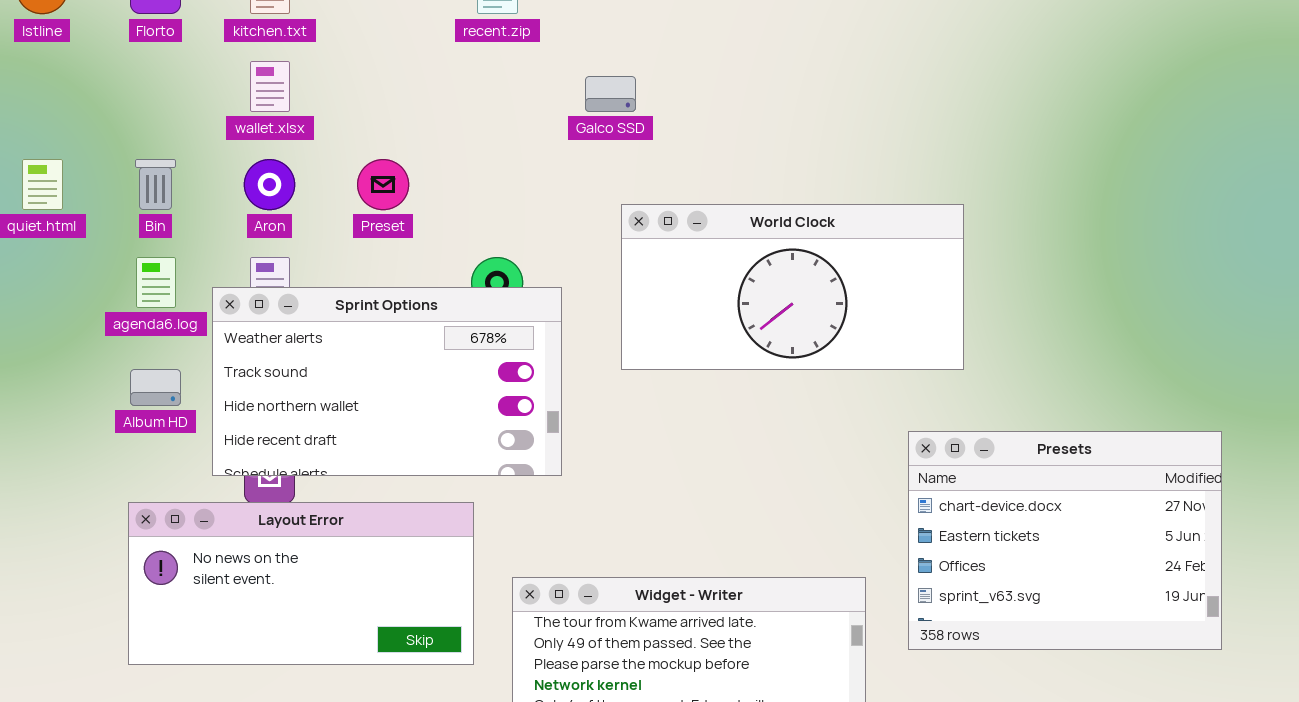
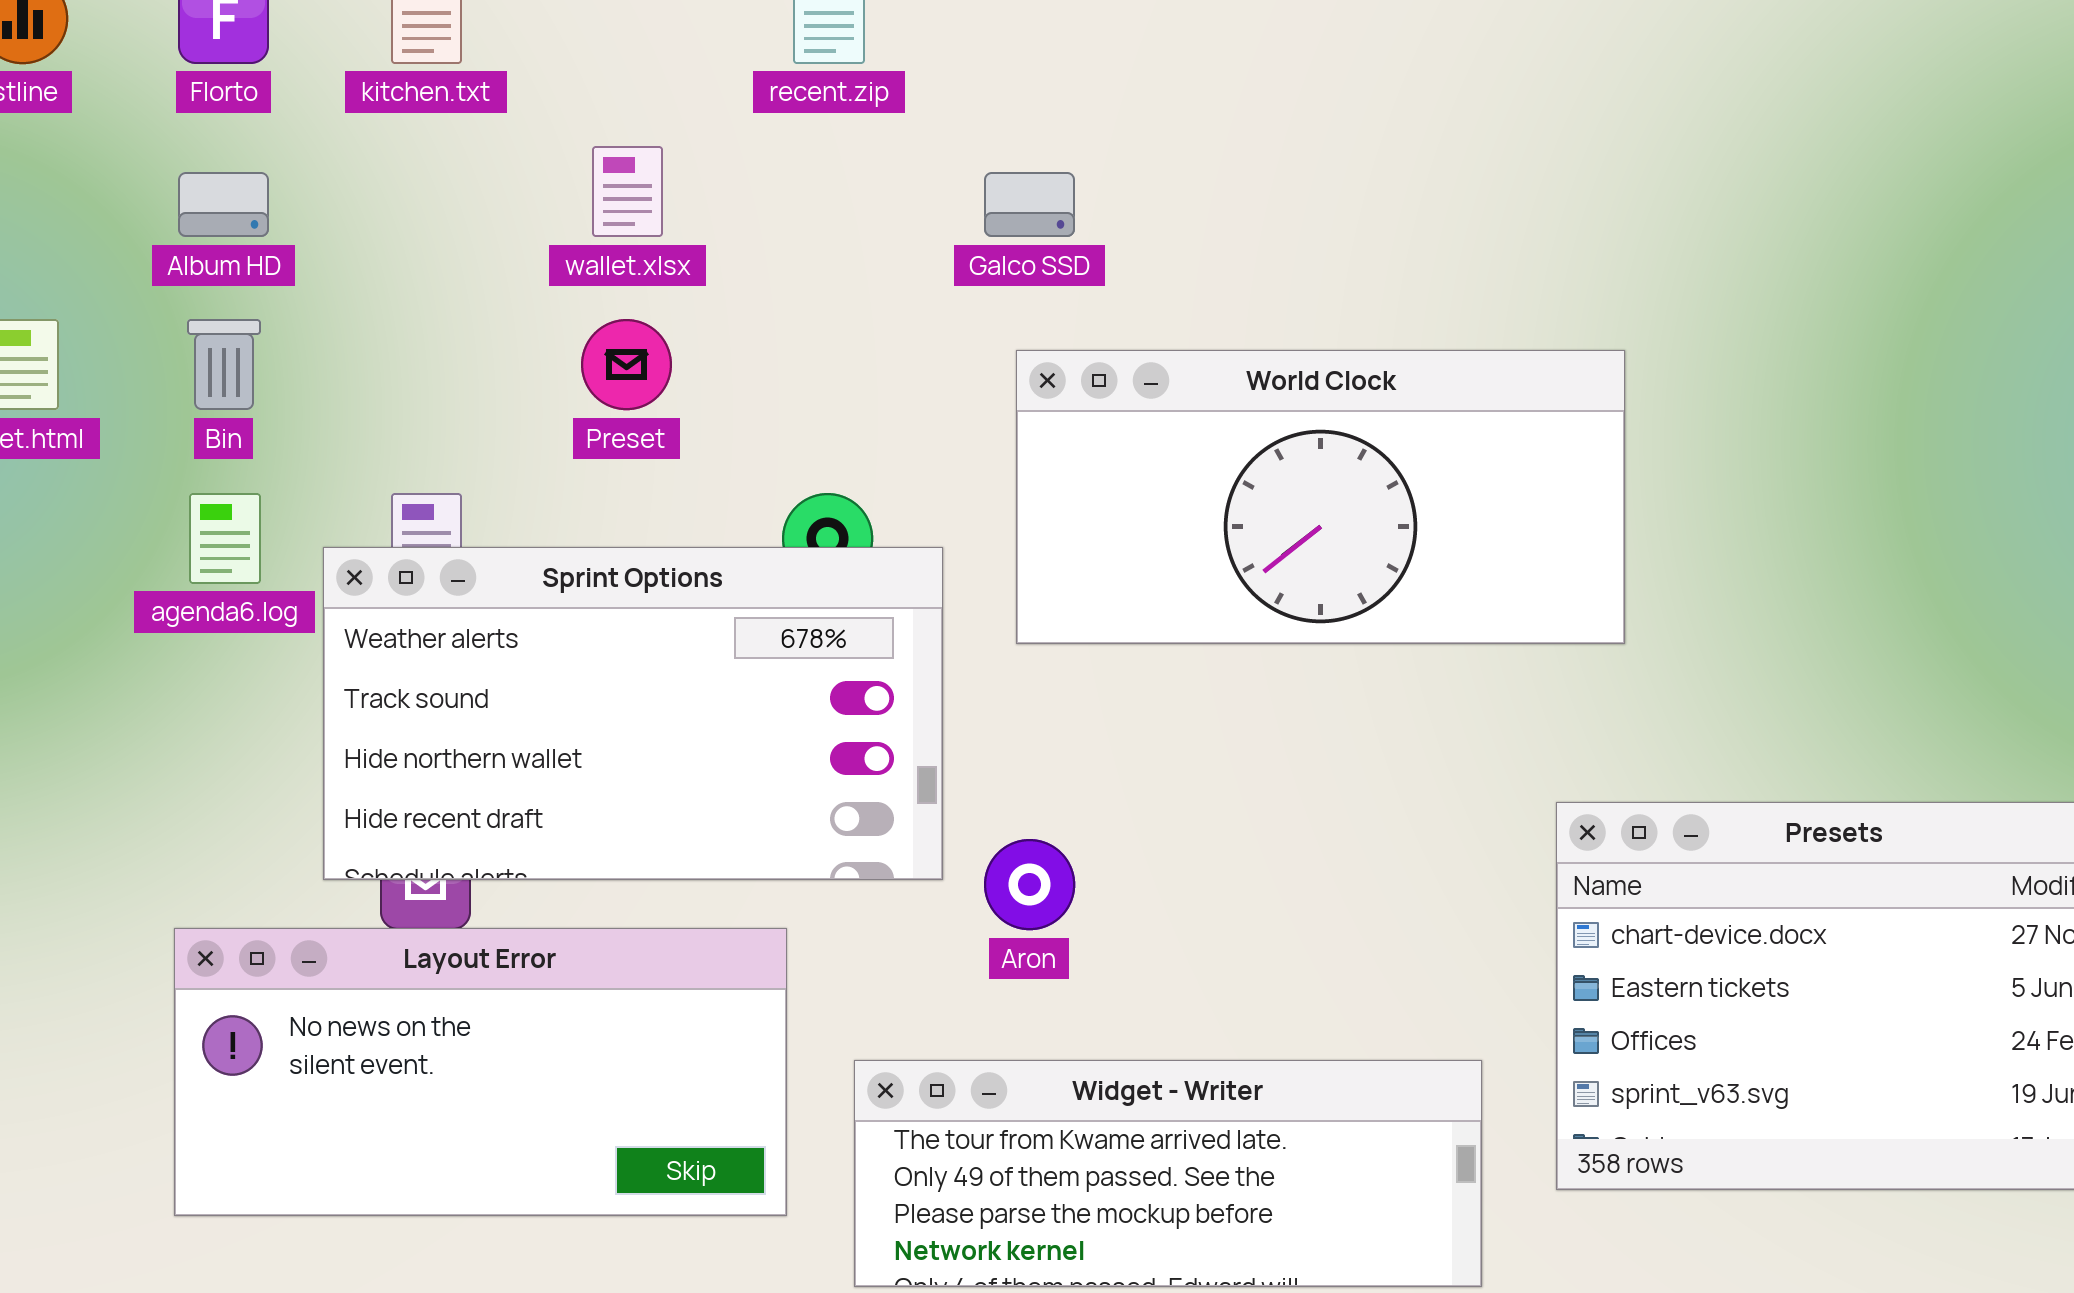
wallet.xlsx: [250,61,290,112] -> [592,146,663,237], moved
Aron: [244,159,295,210] -> [984,839,1075,930], moved
World Clock: [621,204,964,370] -> [1016,350,1625,644], moved
Album HD: [130,369,181,406] -> [178,172,269,237], moved

